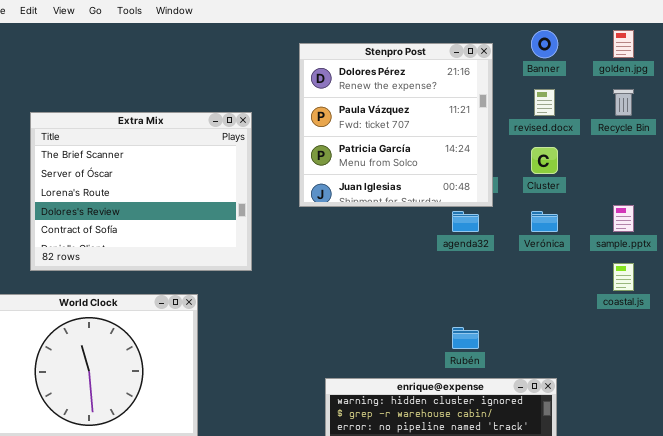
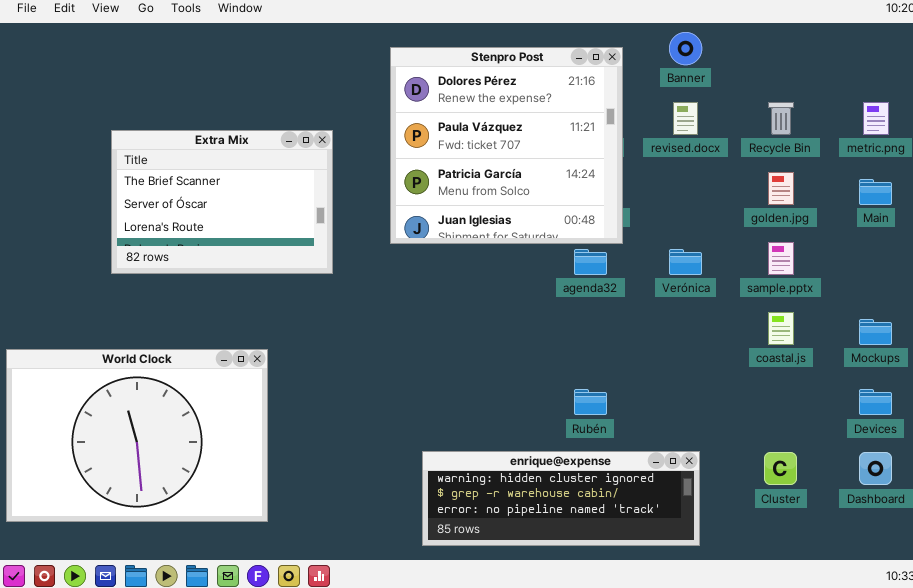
golden.jpg: [613,30,634,58] -> [768,172,794,205], moved
Extra Mix: [30,112,252,271] -> [111,130,333,274], resized
Cluster: [531,147,558,174] -> [764,452,797,485], moved

